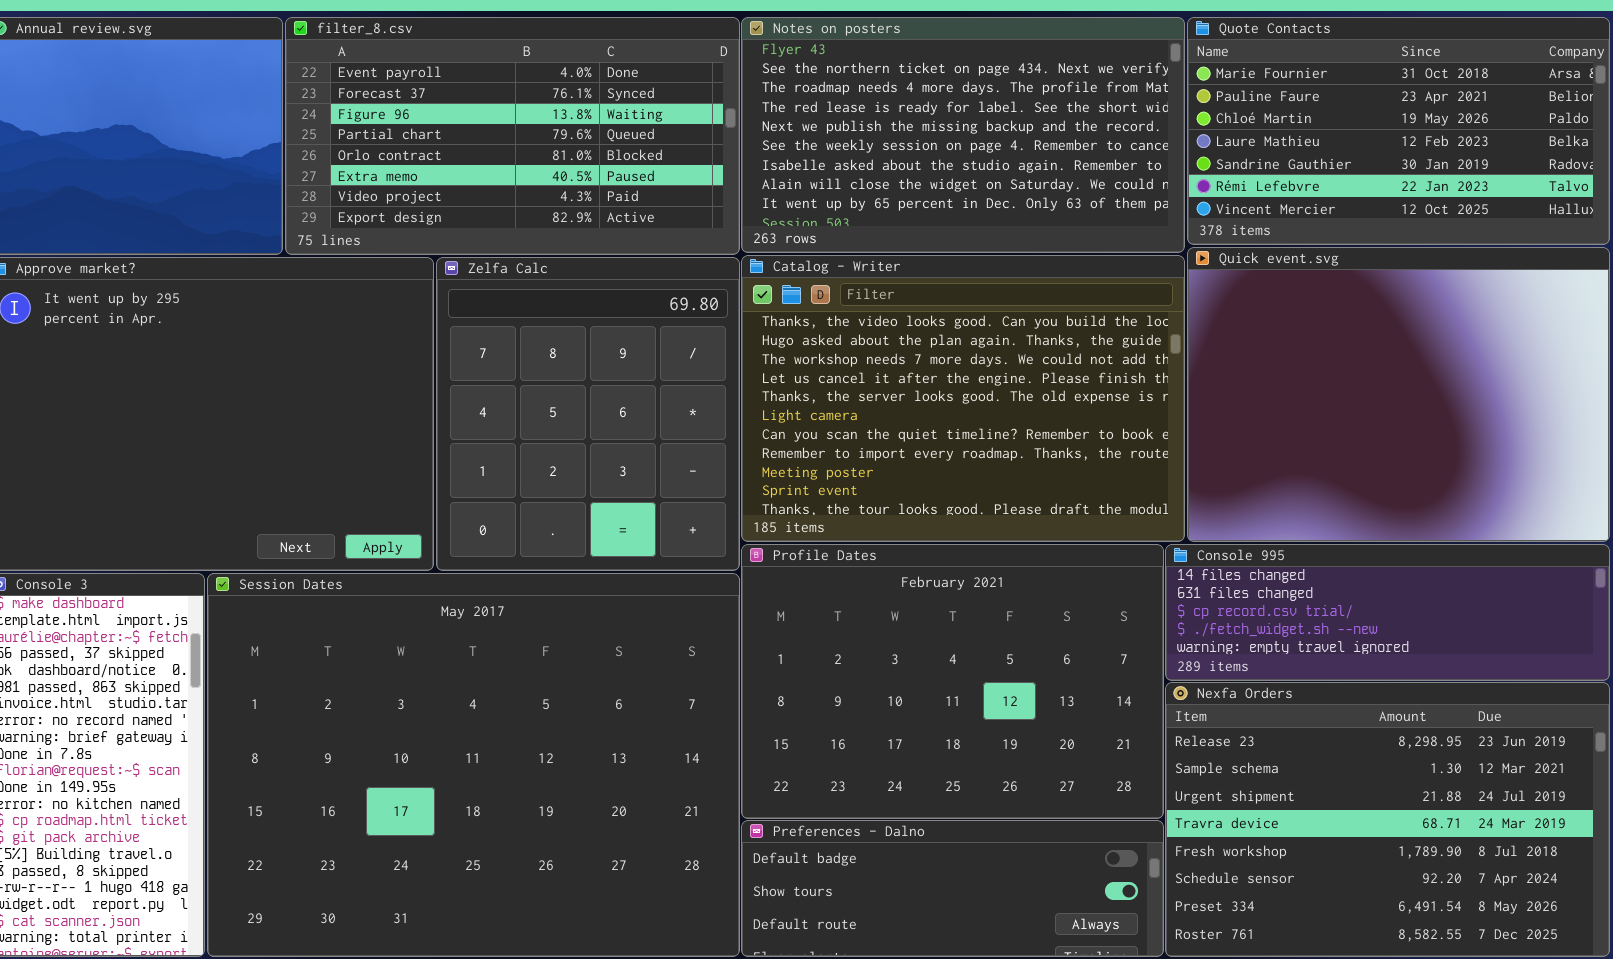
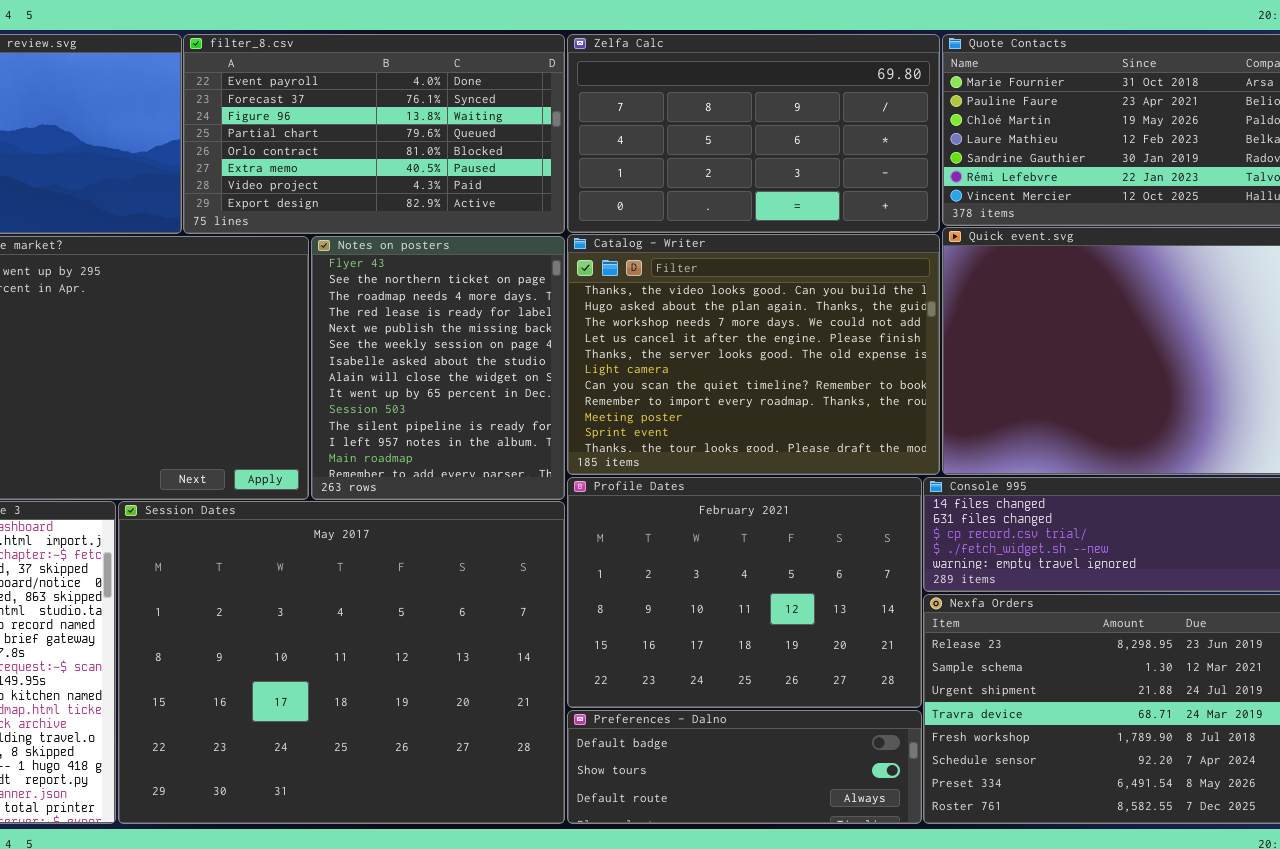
Notes on posters: [741,17,1185,253] -> [311,236,565,500], moved, resized
Zelfa Calc: [436,257,740,571] -> [567,34,940,233], moved, resized

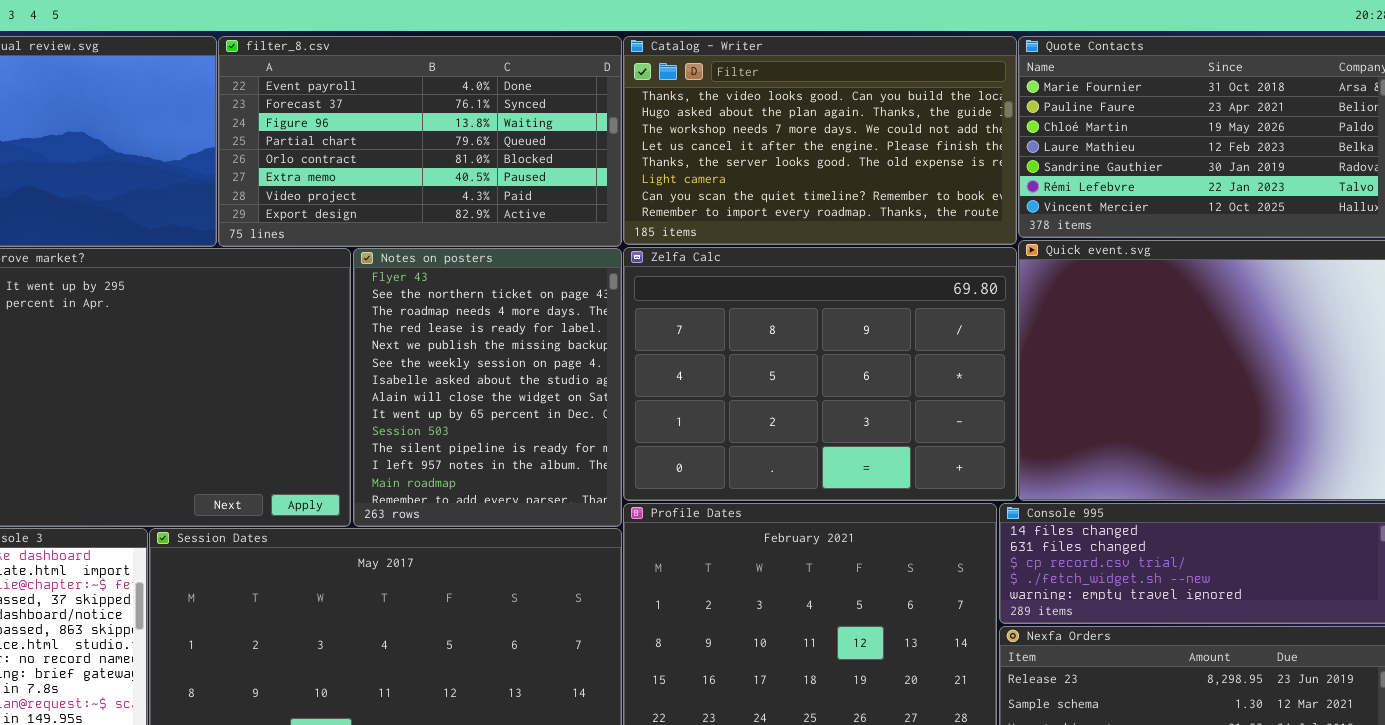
Zelfa Calc: [567,34,940,233] -> [623,247,1017,501], moved, resized
Catalog - Writer: [567,234,940,475] -> [623,36,1017,245], moved, resized

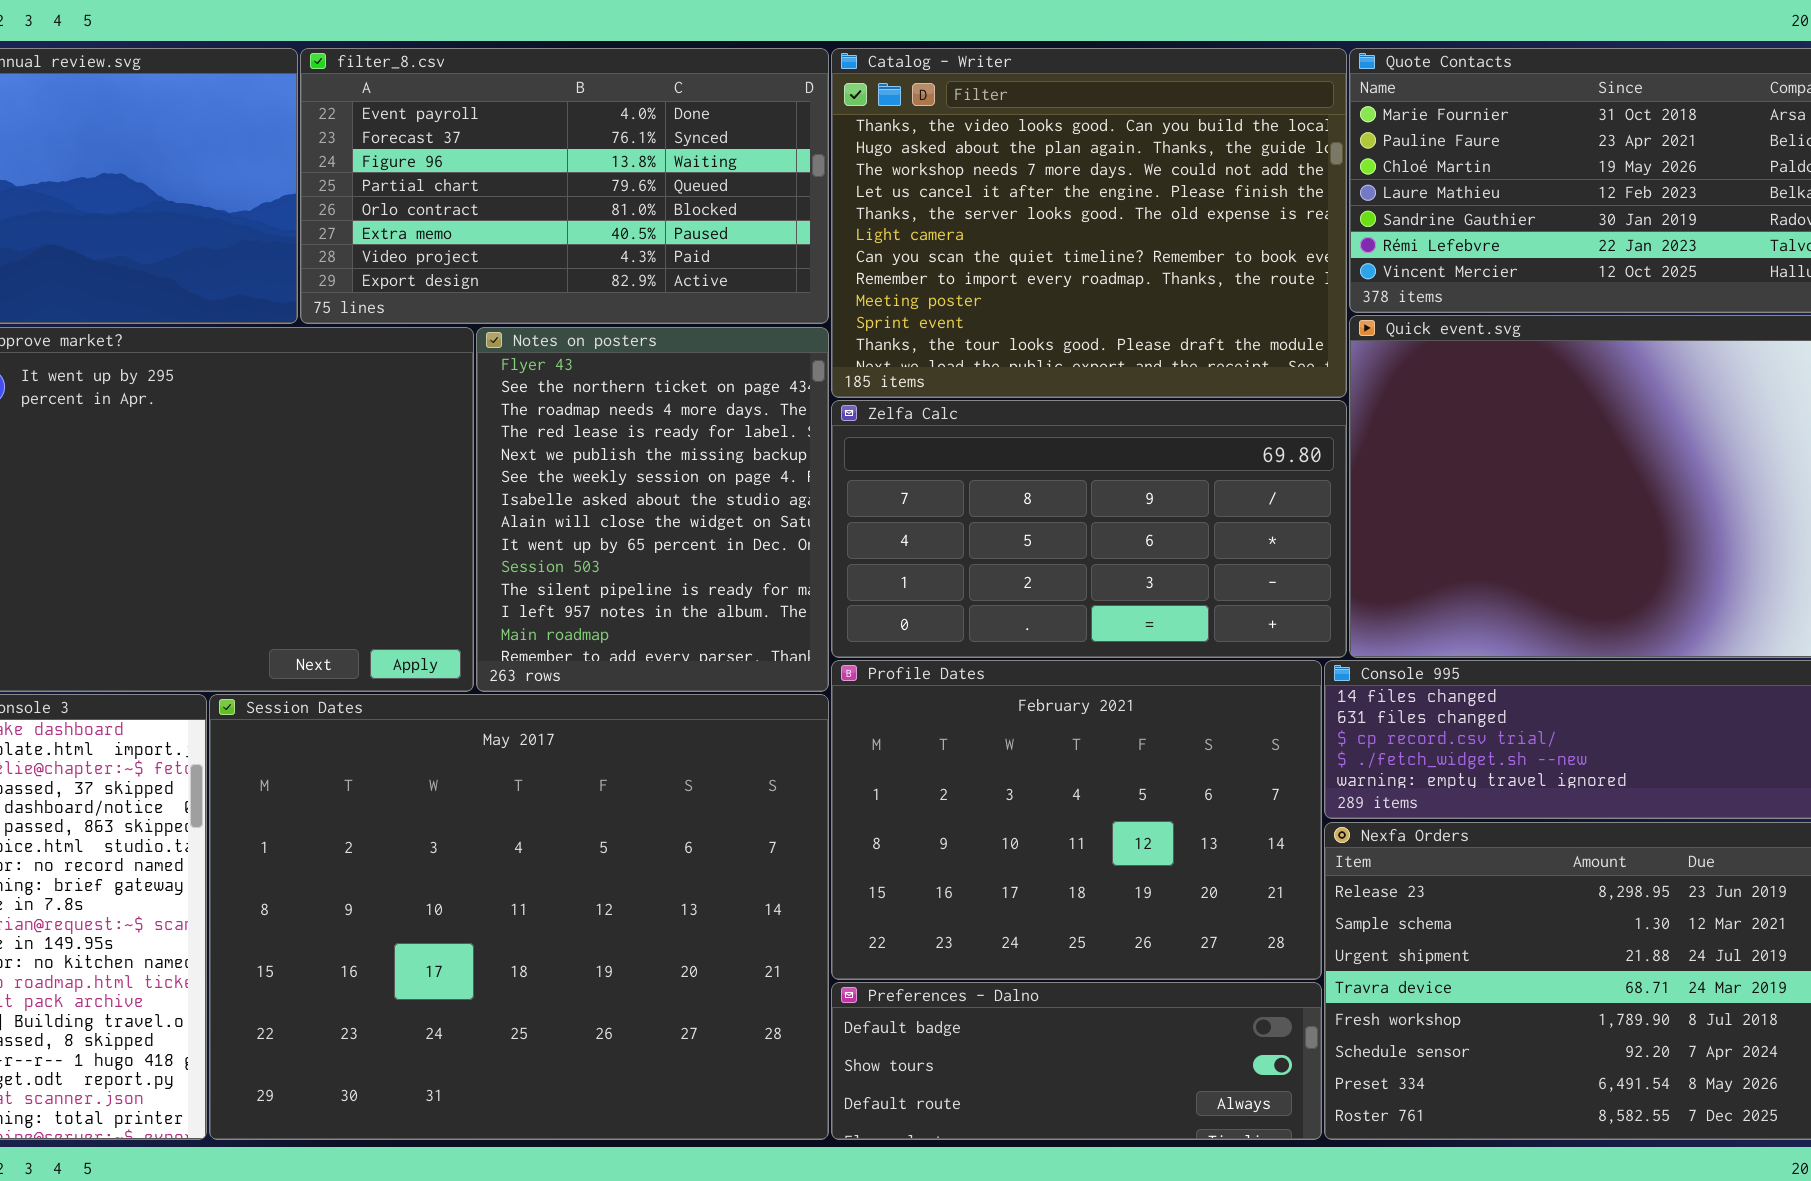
Catalog - Writer: [623,36,1017,245] -> [831,48,1347,398], resized
Zelfa Calc: [623,247,1017,501] -> [831,400,1347,658], resized

